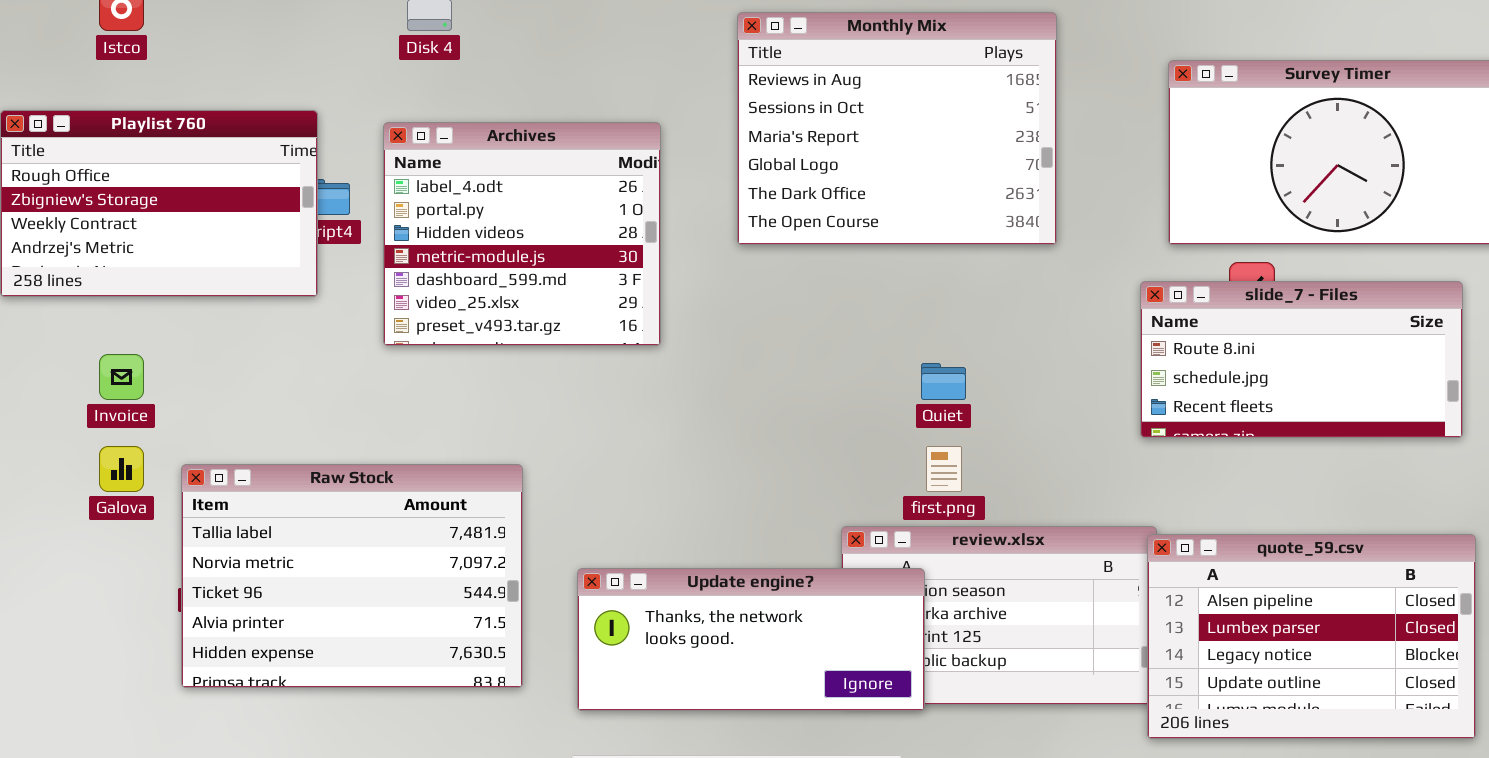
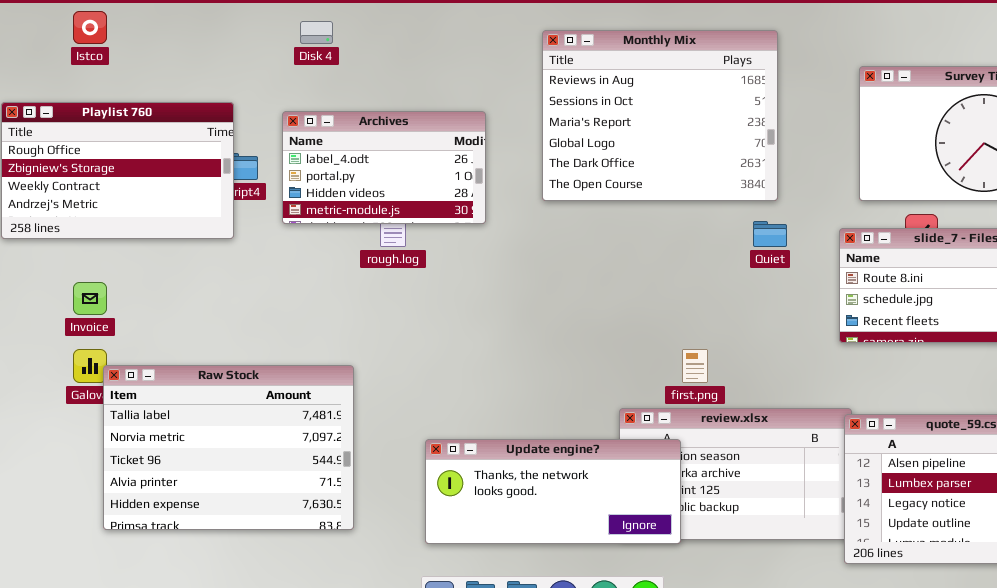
Archives: [383,122,661,346] -> [282,111,486,224], resized
Quiet: [921,363,966,400] -> [753,221,787,247], moved
Raw Stock: [181,464,523,688] -> [103,365,354,530], moved

